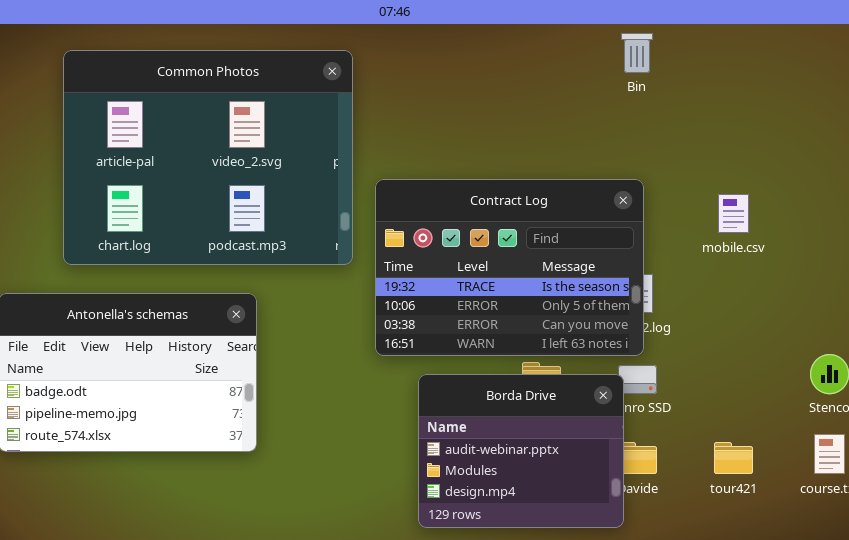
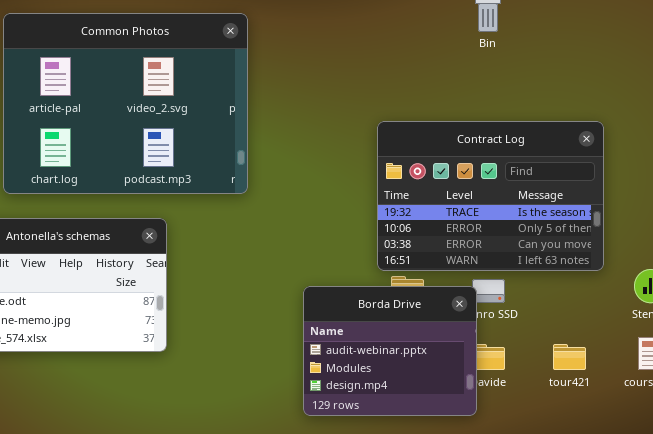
Contract Log: [375,179,644,356] -> [377,121,604,271], moved

